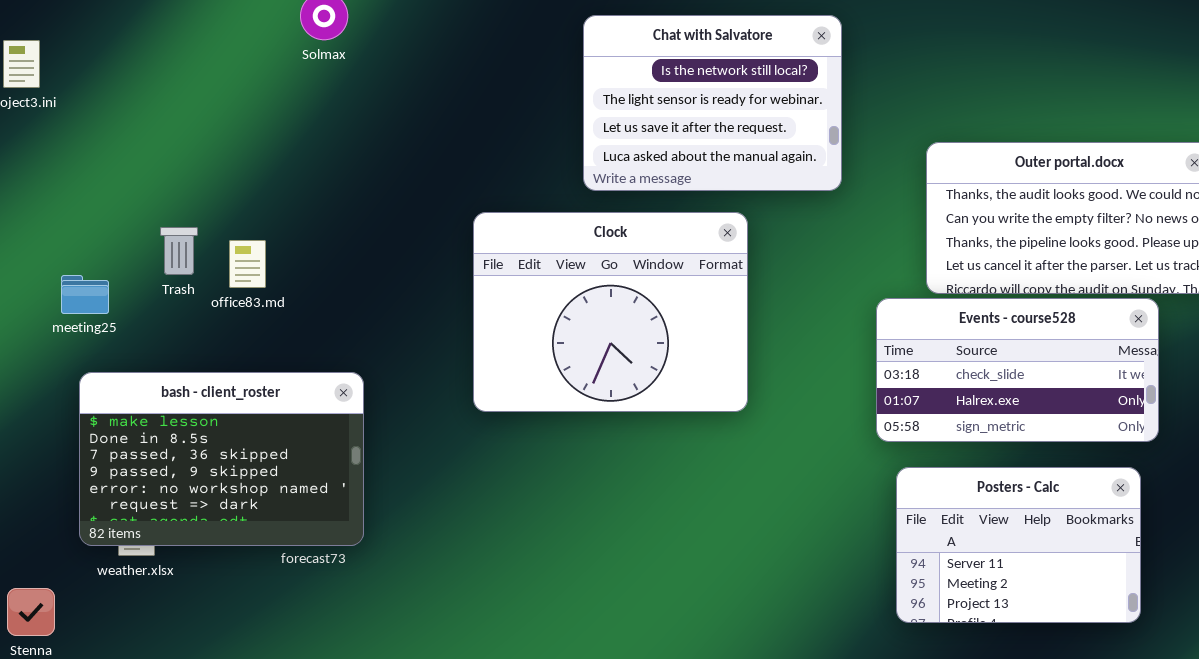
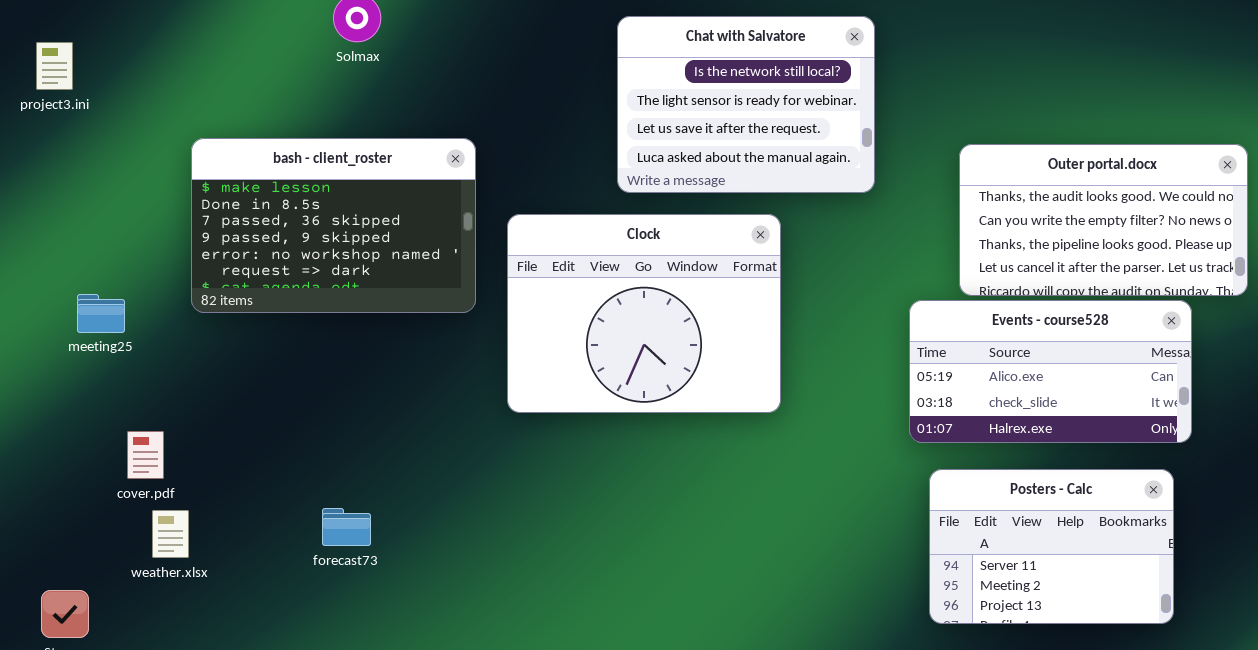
meeting25: [61,275,109,314] -> [77,294,125,333], moved
Events - course528: [876,298,1159,442] -> [909,300,1192,443], scrolled up 1 row
bash - client_roster: [79,372,364,546] -> [191,138,476,313], moved

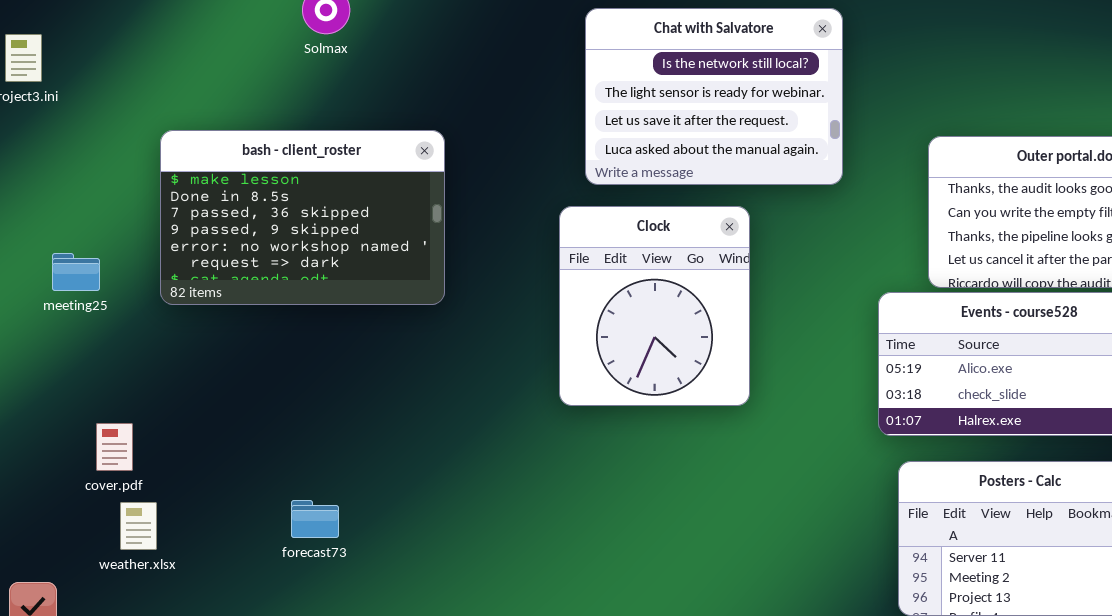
Clock: [507,214,781,413] -> [559,206,750,406], resized
meeting25: [77,294,125,333] -> [52,253,100,291], moved

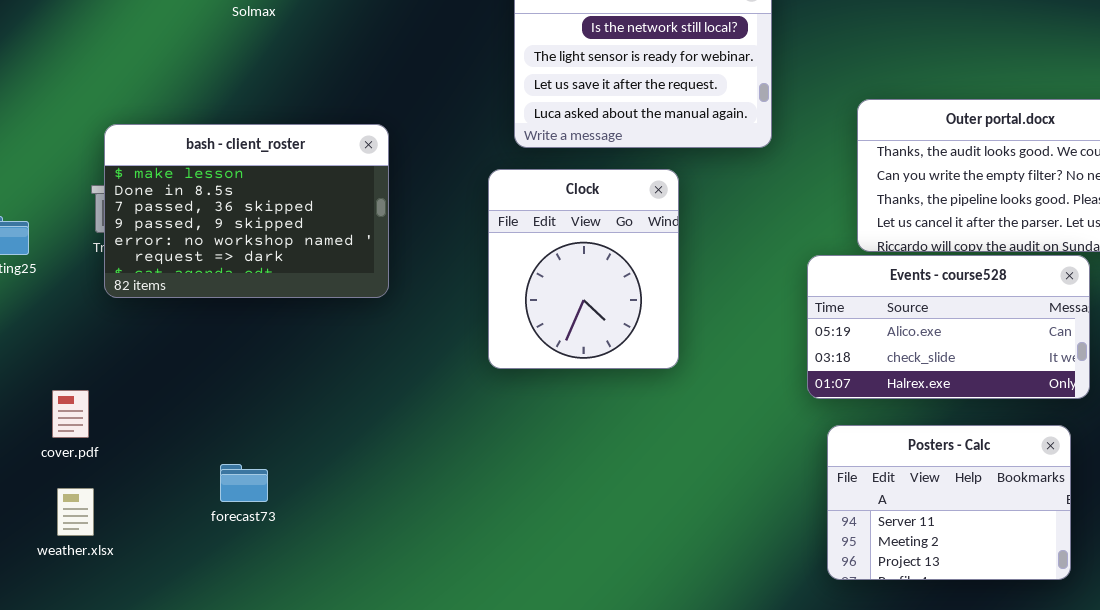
bash - client_roster: [160,130,445,305] -> [104,124,389,298], moved
cover.pdf: [96,423,133,471] -> [52,390,89,438], moved
weather.xlsx: [120,502,157,550] -> [57,488,94,536], moved

